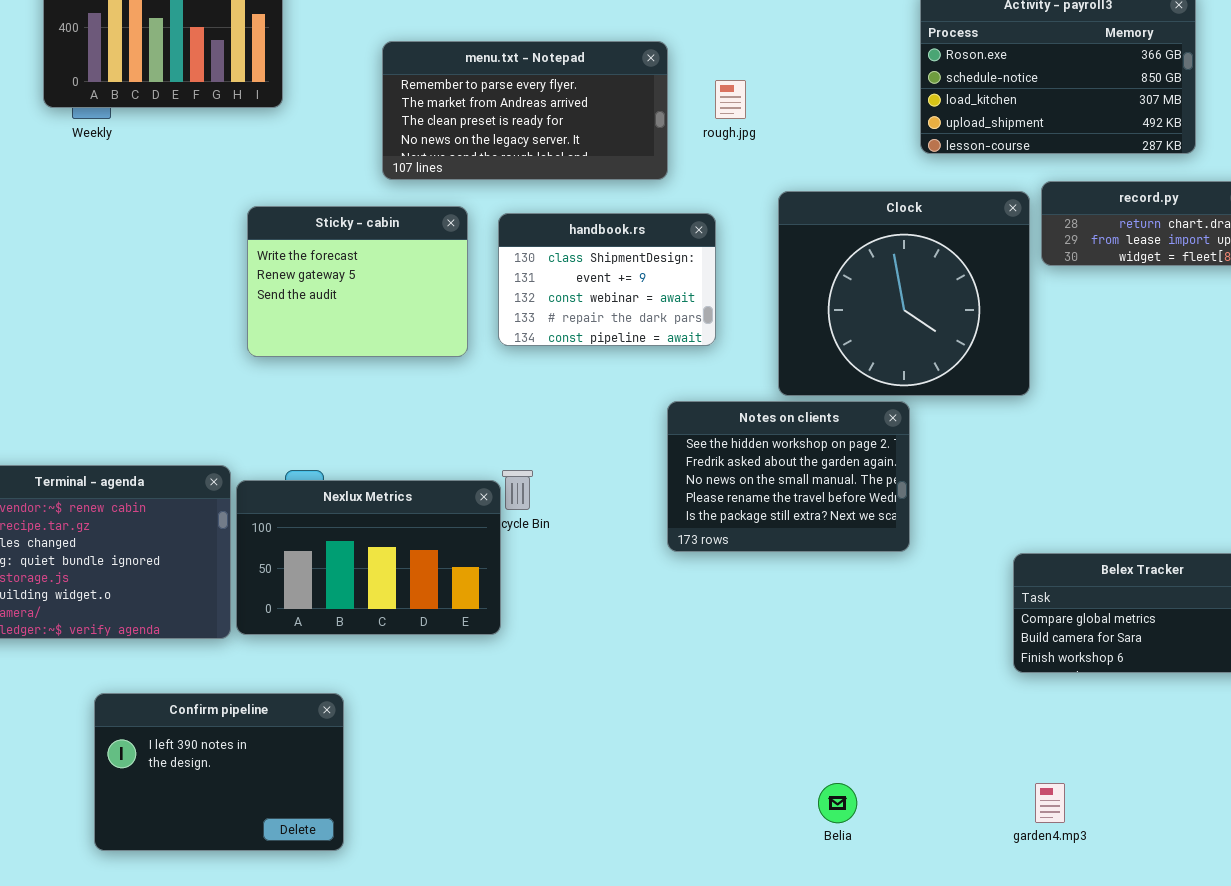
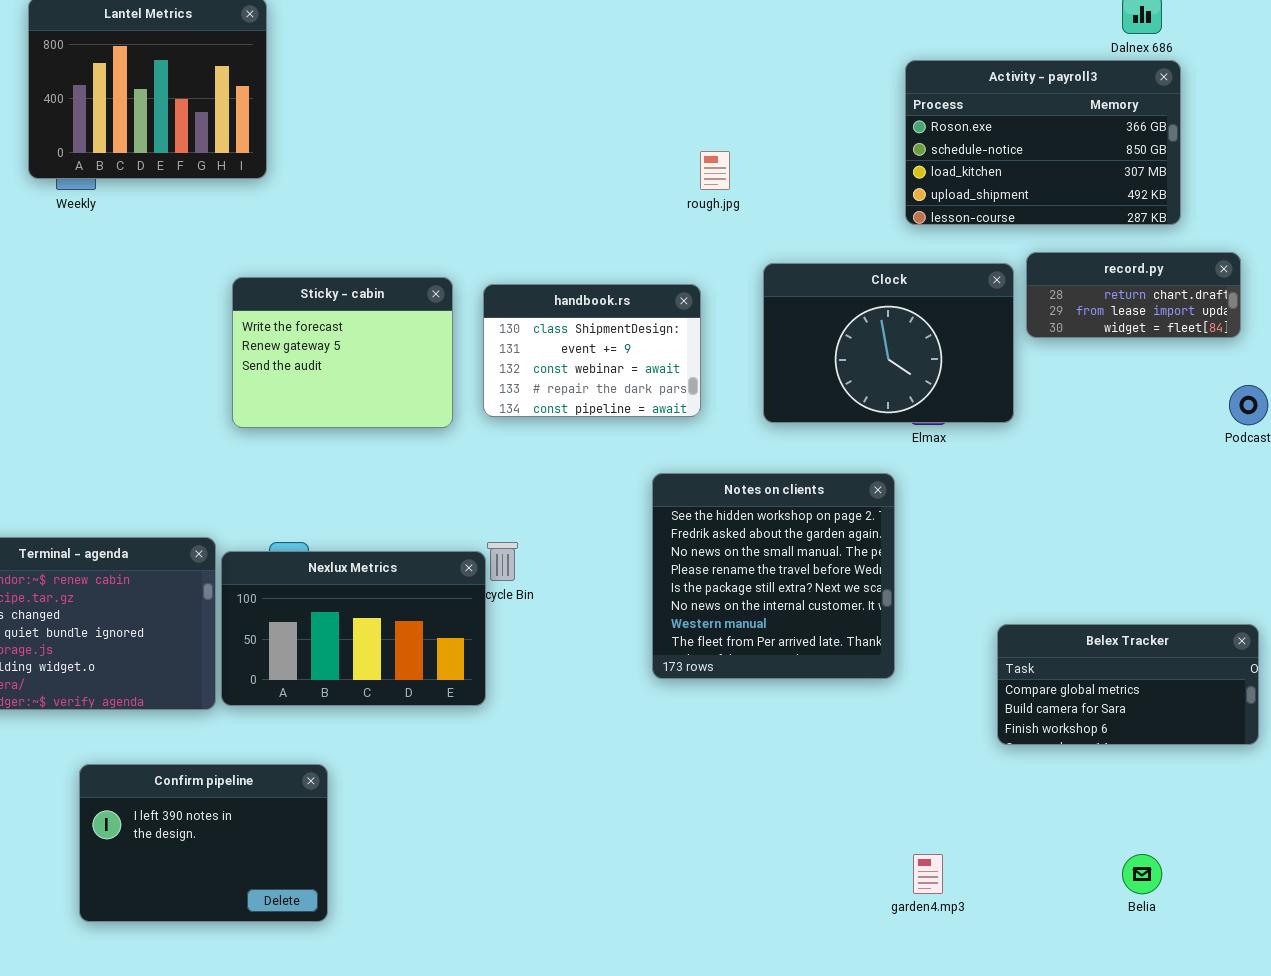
menu.txt - Notepad: [382,41,668,180] -> none, closed
Clock: [778,191,1030,396] -> [763,263,1014,423], resized
Notes on clients: [667,401,910,552] -> [652,473,895,679], resized
Belia: [818,783,857,823] -> [1122,854,1162,894], moved
garden4.mp3: [1035,783,1065,823] -> [913,854,943,894], moved

